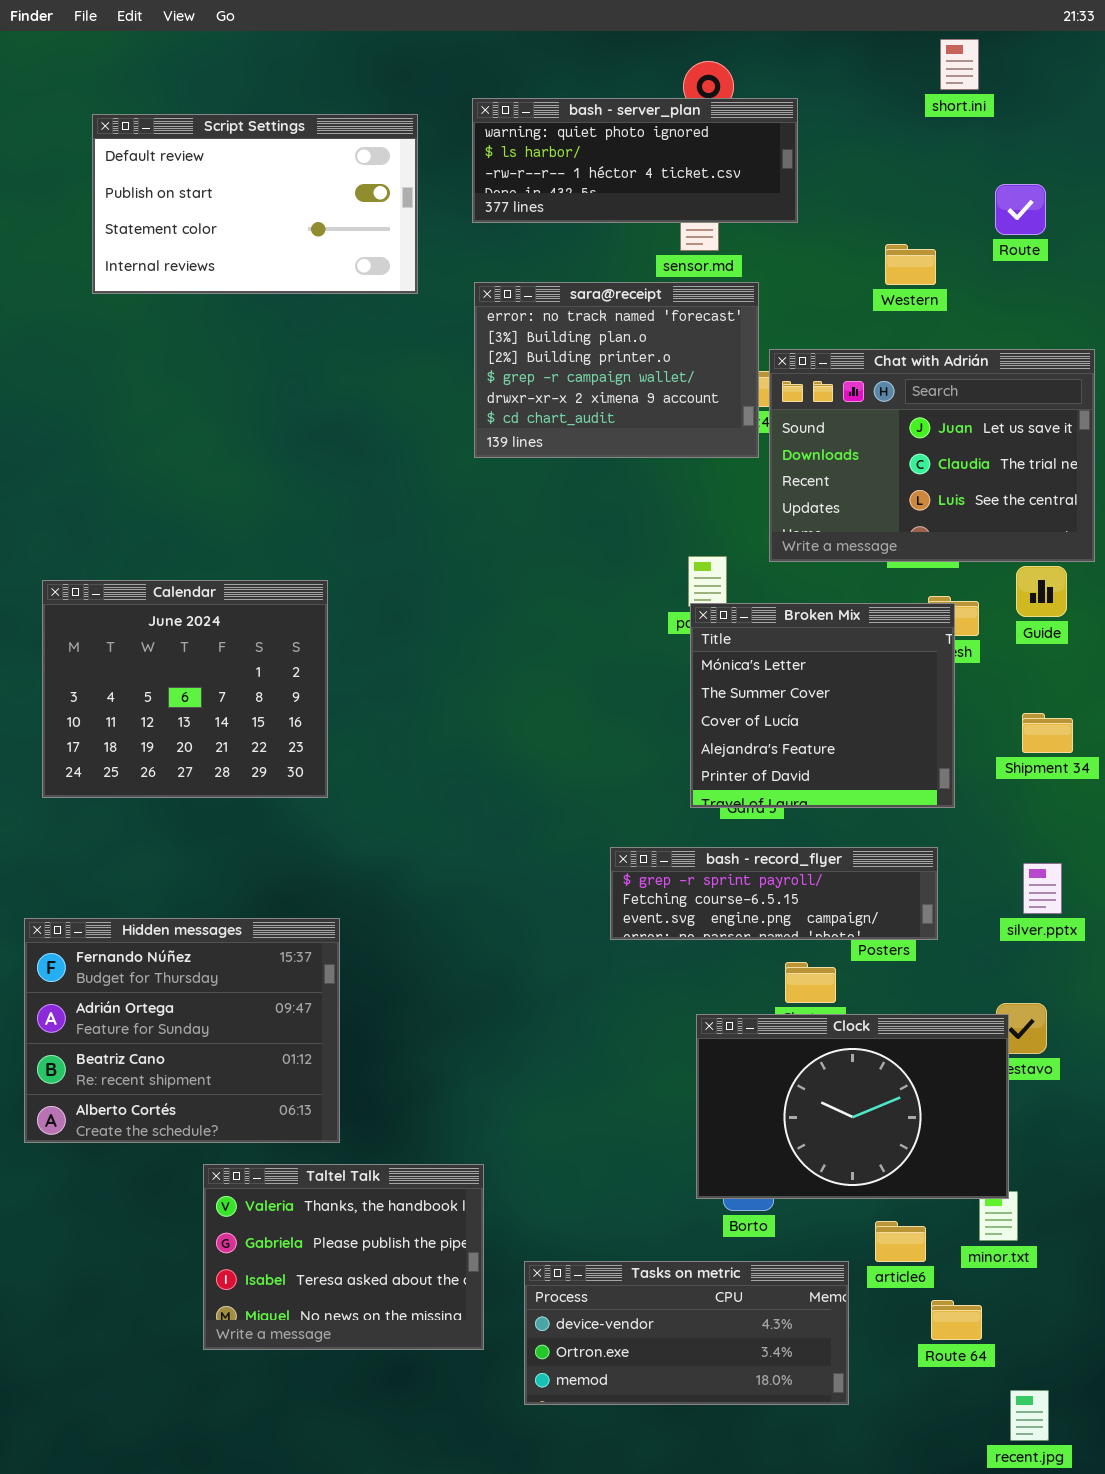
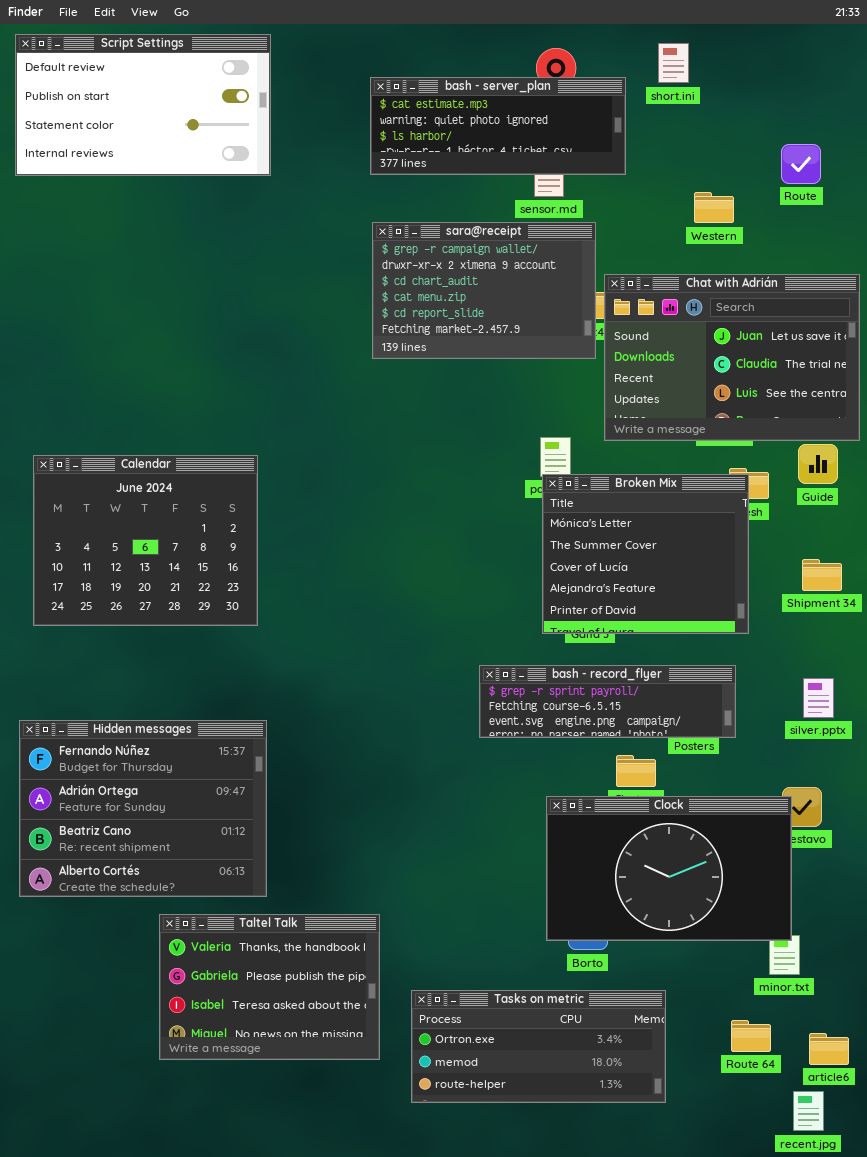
short.ini: [940,39,979,90] -> [658,43,689,83], moved
bash - server_plan: [472,98,798,223] -> [370,77,626,175], scrolled up 1 row
Script Settings: [92,114,418,294] -> [15,34,271,176], moved
sara@receipt: [474,282,759,458] -> [372,222,596,359], scrolled down 3 rows
article6: [875,1221,926,1262] -> [809,1033,849,1065], moved
Tasks on metric: [524,1261,849,1405] -> [411,990,666,1103], scrolled down 1 row

